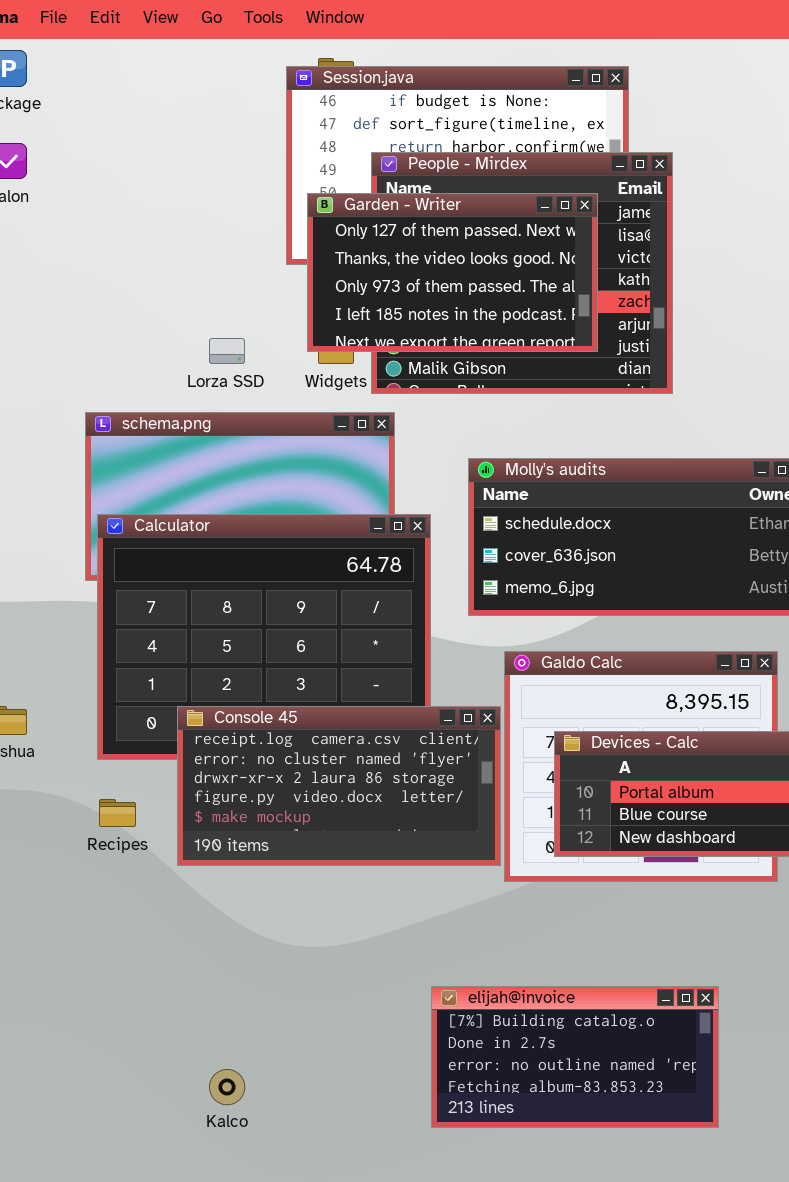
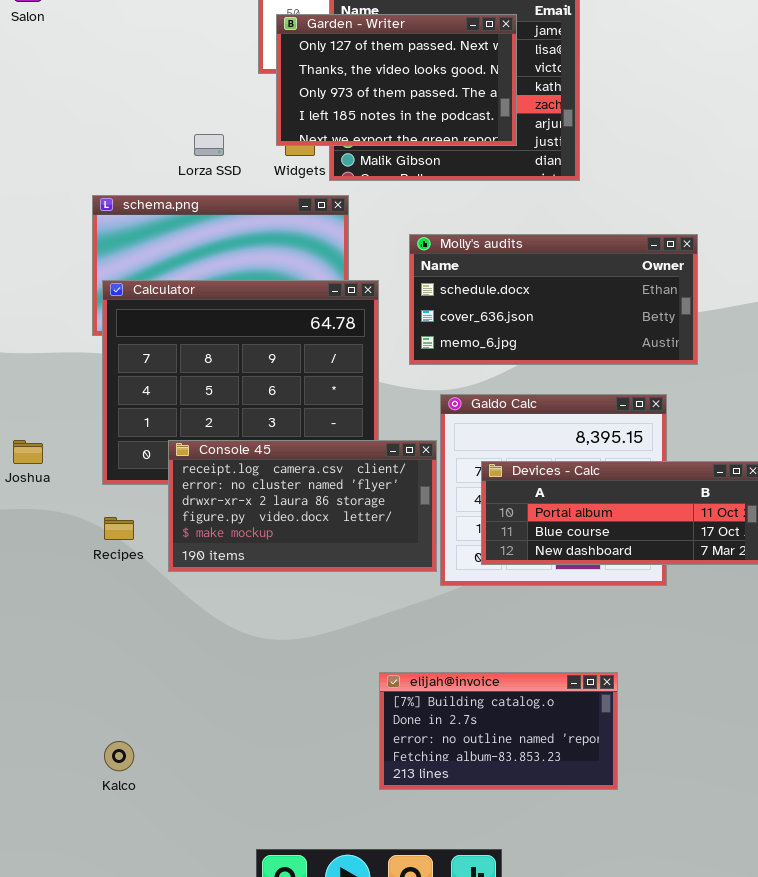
Kalco: [209,1069,245,1105] -> [104,741,134,771], moved

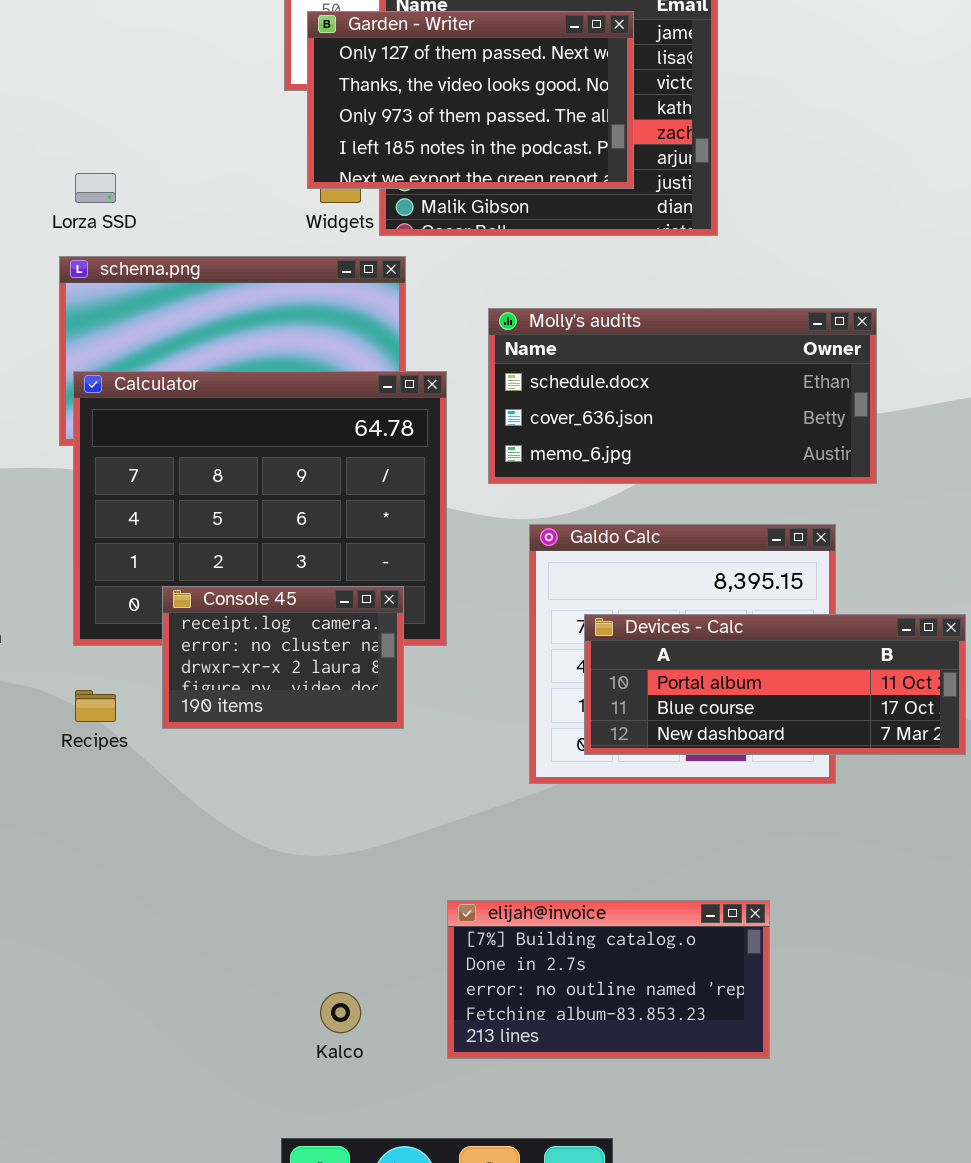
Lorza SSD: [194,134,224,156] -> [75,173,116,203], moved
Console 45: [168,440,437,572] -> [162,586,404,729], resized
Kalco: [104,741,134,771] -> [320,992,361,1033], moved

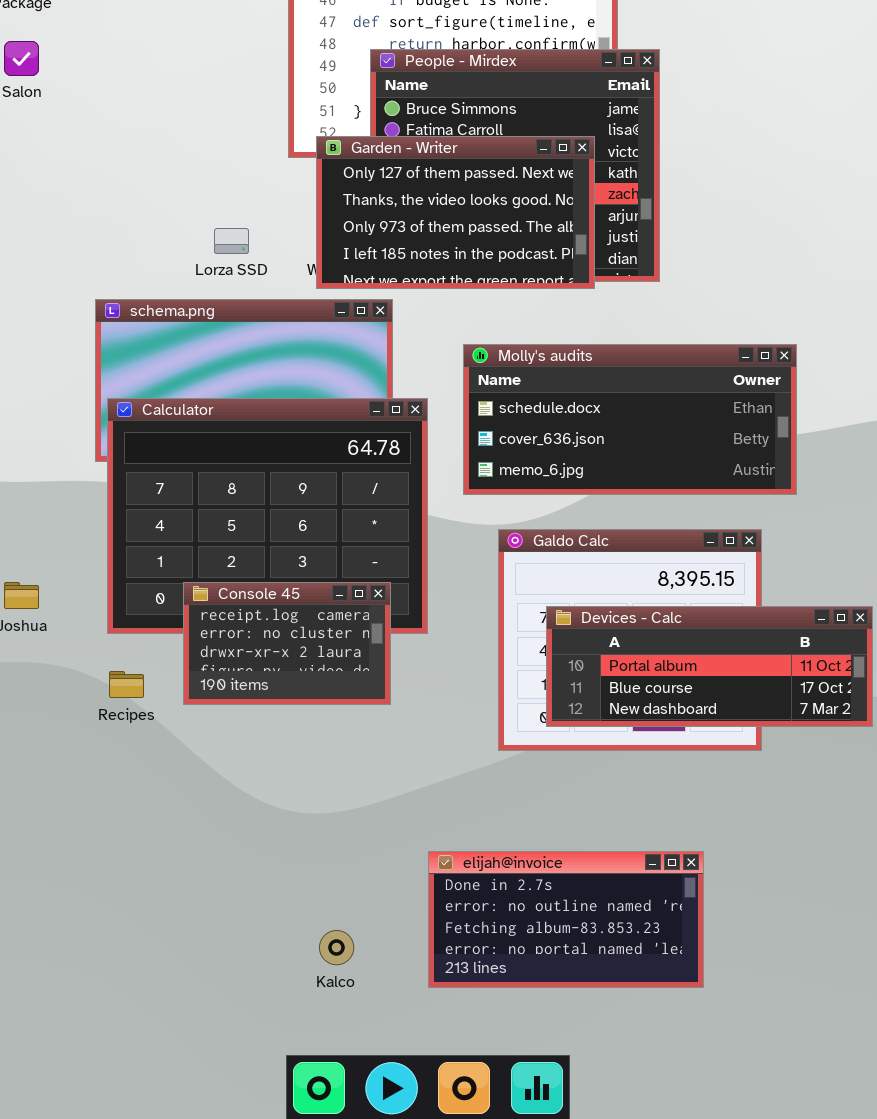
Garden - Writer: [307,11,634,189] -> [316,136,595,289], moved
Lorza SSD: [75,173,116,203] -> [214,228,249,254], moved
elijah@invoice: [447,900,770,1059] -> [428,851,704,988], scrolled down 1 row

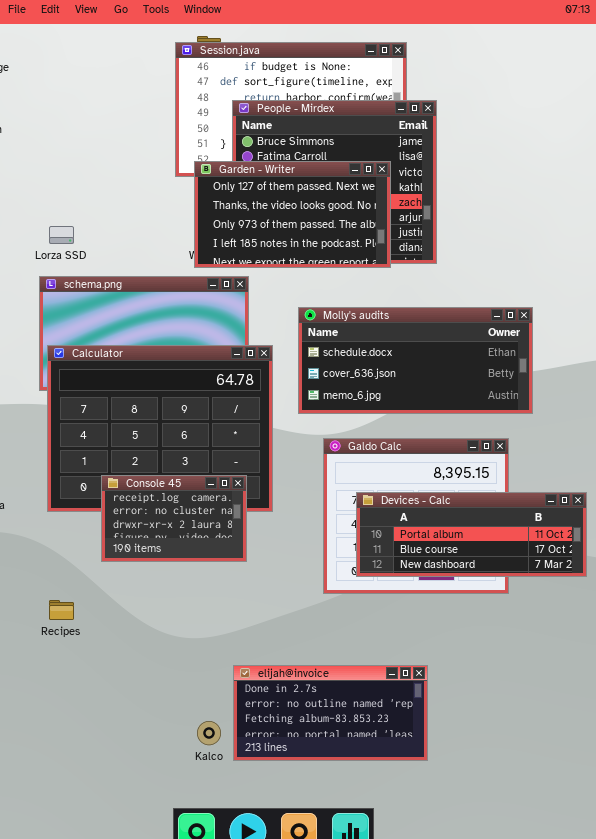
Lorza SSD: [214,228,249,254] -> [49,226,74,244], moved
Recipes: [109,671,144,698] -> [49,600,74,620], moved
elijah@invoice: [428,851,704,988] -> [233,665,428,761], moved

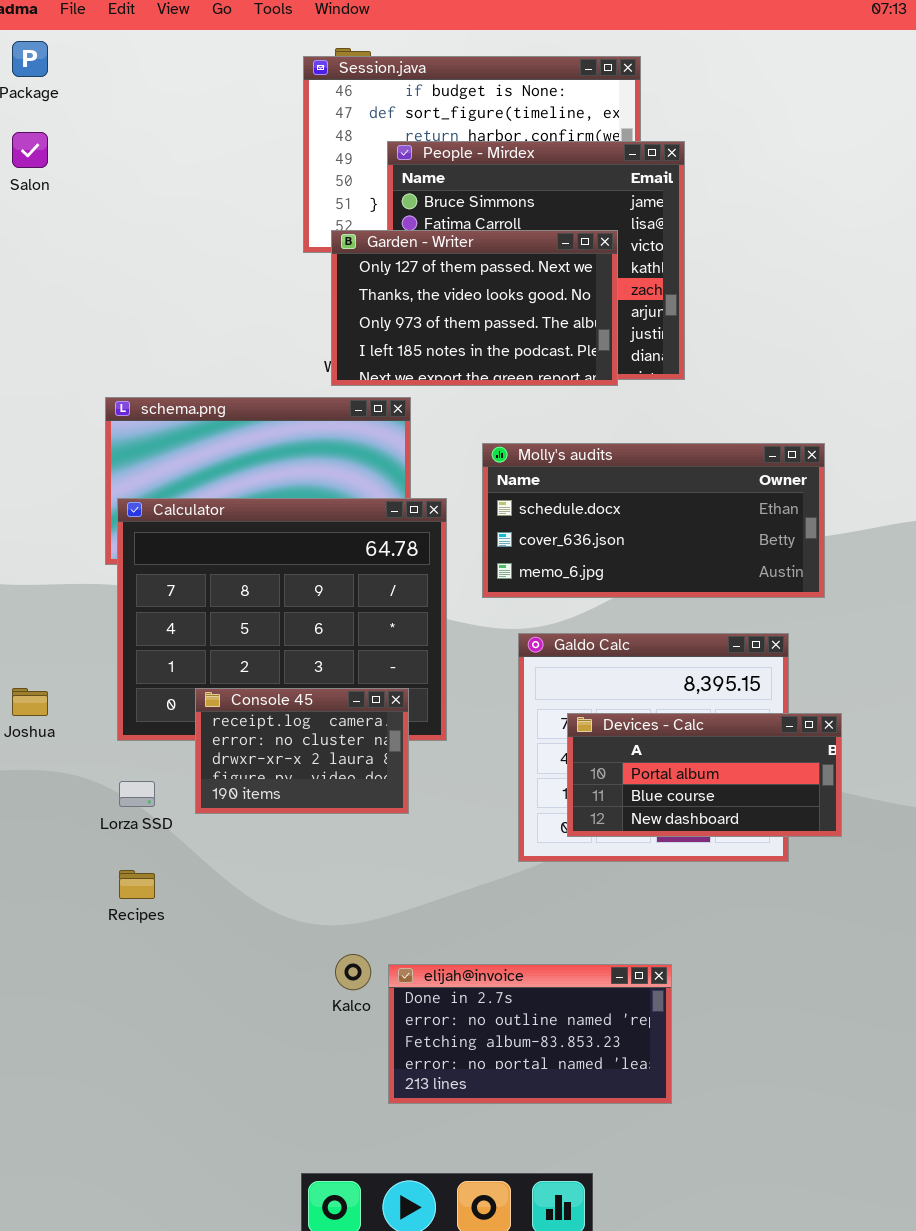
Lorza SSD: [49,226,74,244] -> [119,781,155,807], moved
Devices - Calc: [356,492,587,577] -> [567,713,842,837], resized
Kalco: [197,721,221,745] -> [335,954,371,990], moved

